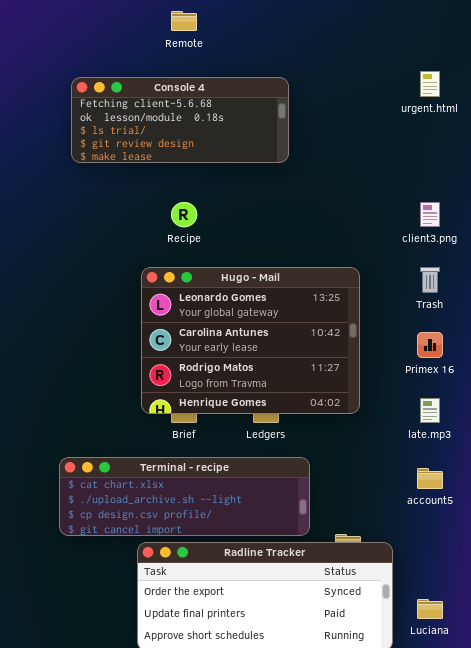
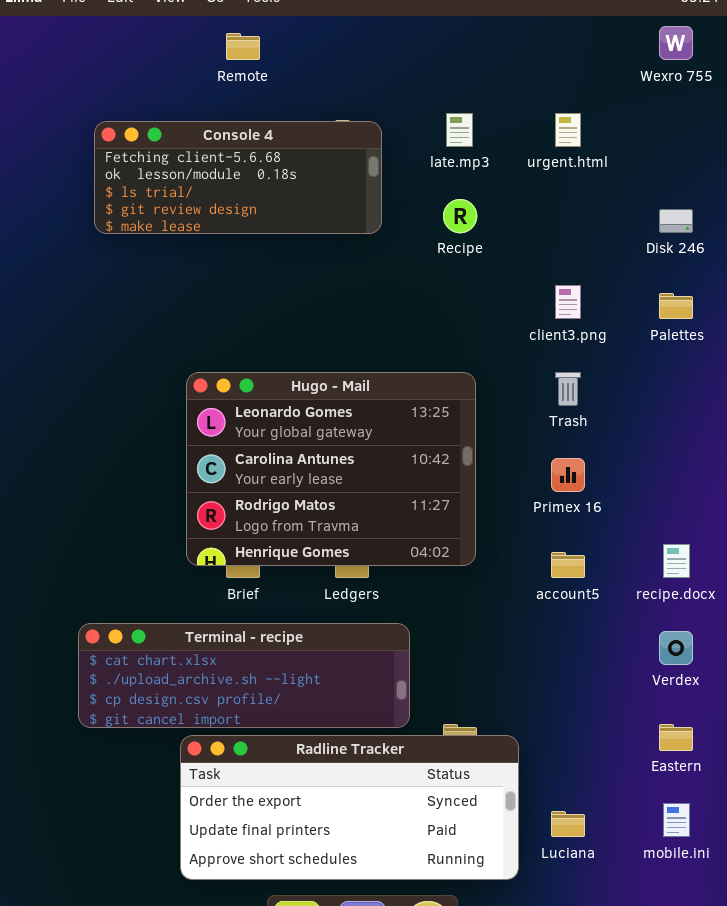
Recipe: [171,202,197,227] -> [443,199,477,233], moved
late.mp3: [420,398,440,423] -> [446,113,473,147], moved
account5: [417,468,443,489] -> [551,552,585,578], moved

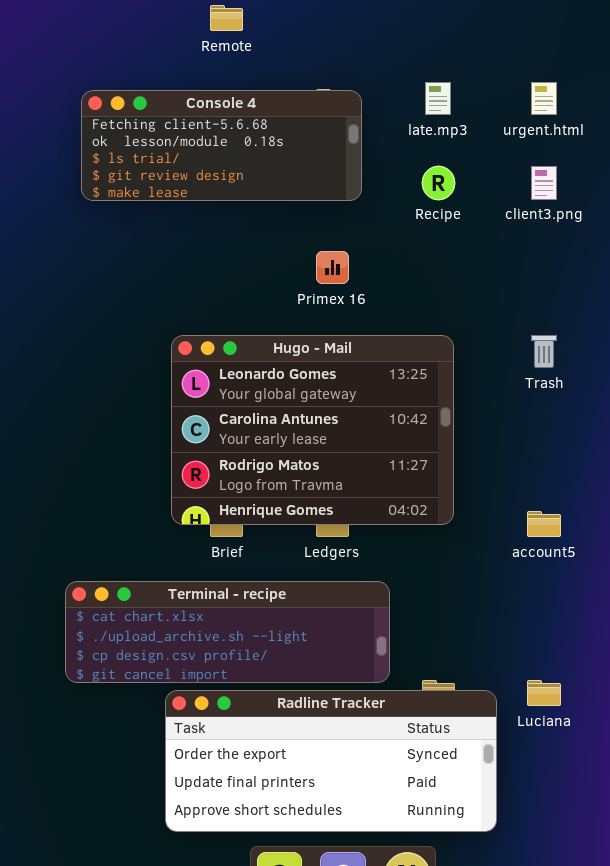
client3.png: [555,285,581,319] -> [531,166,557,200], moved
Primex 16: [551,458,585,492] -> [316,251,349,284], moved
Luciana: [551,811,585,837] -> [527,680,561,706], moved

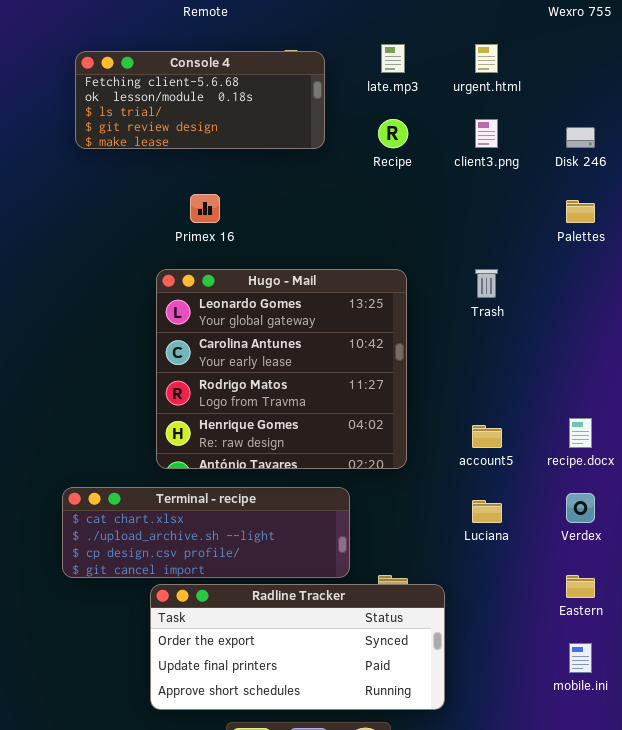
Primex 16: [316,251,349,284] -> [190,194,220,223], moved
Hugo - Mail: [171,335,454,525] -> [156,269,407,469], resized
Luciana: [527,680,561,706] -> [472,500,502,523], moved

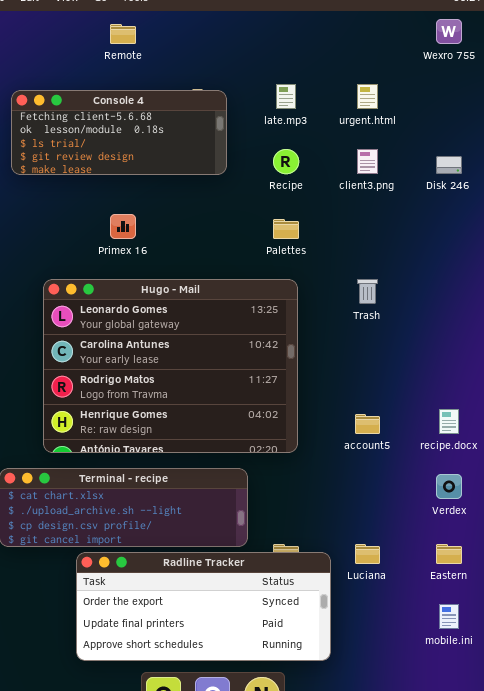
Palettes: [566,200,595,223] -> [273,219,299,239], moved
Hugo - Mail: [156,269,407,469] -> [43,279,298,453], resized
Luciana: [472,500,502,523] -> [355,544,380,564], moved

